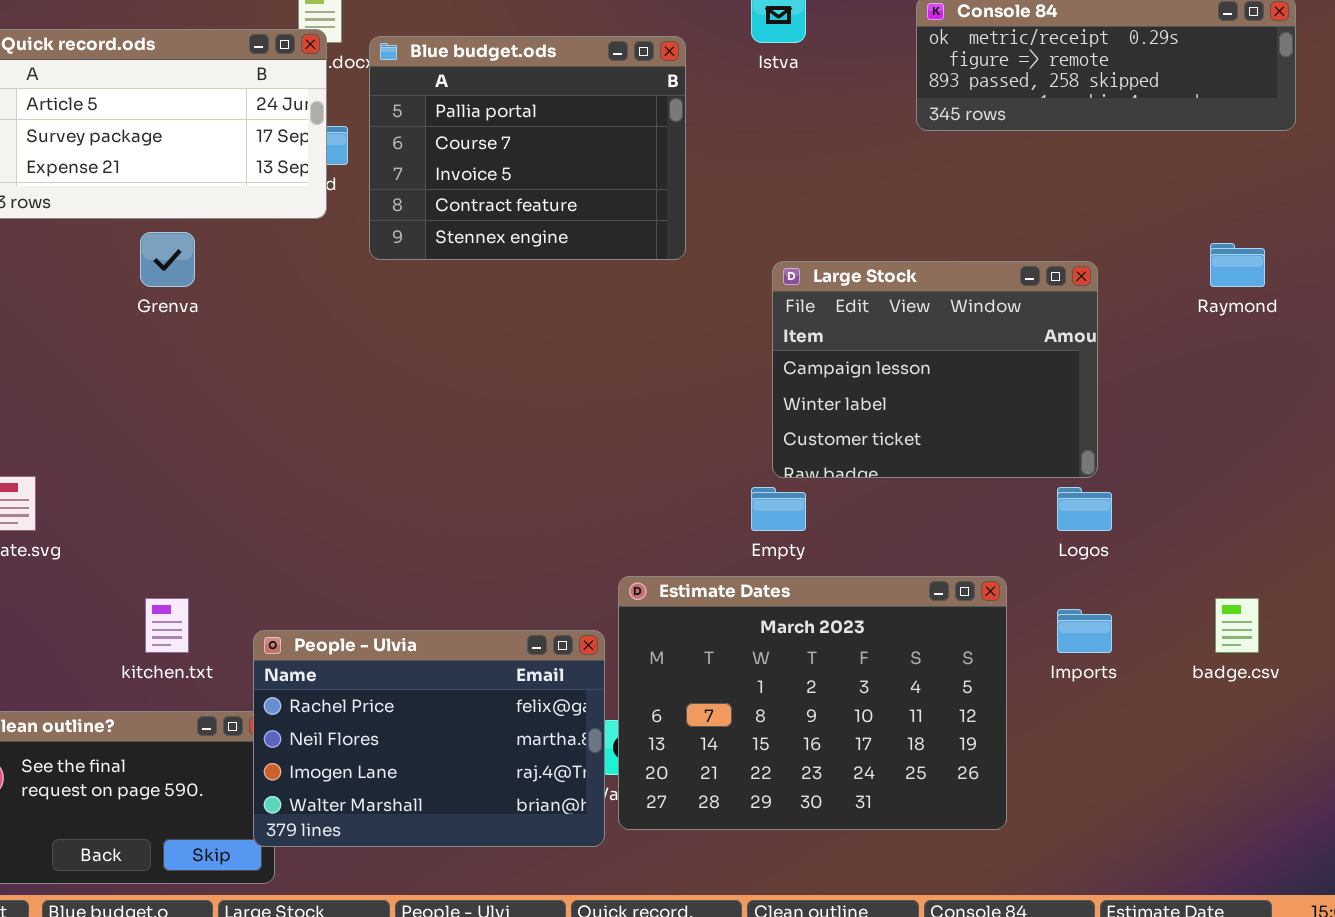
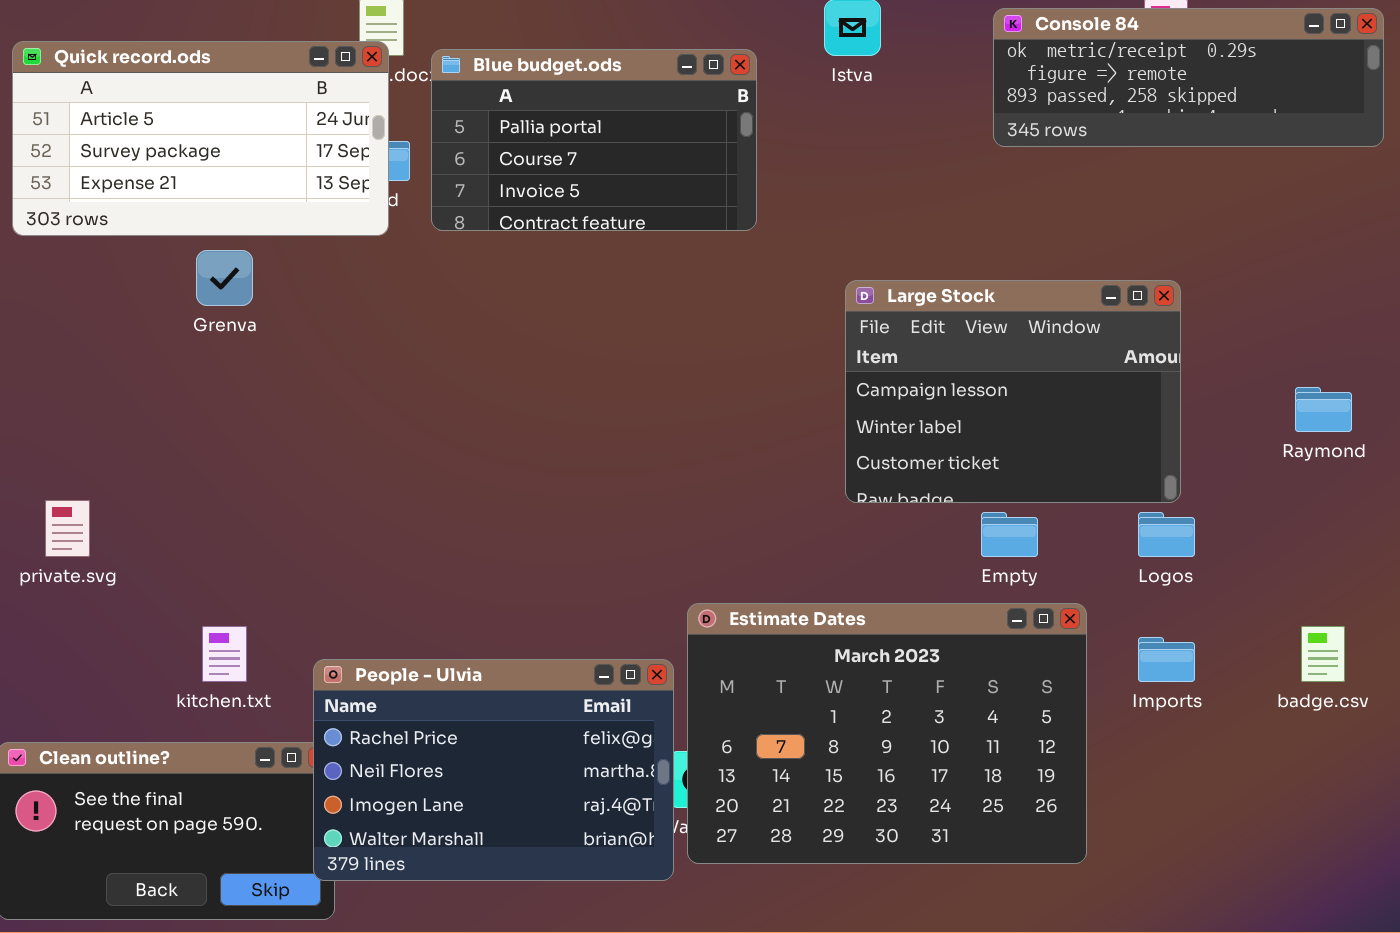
Blue budget.ods: [369,36,686,260] -> [431,49,757,231], resized
Raymond: [1210,243,1265,287] -> [1295,387,1352,432], moved
Empty: [751,487,806,531] -> [981,512,1038,557], moved

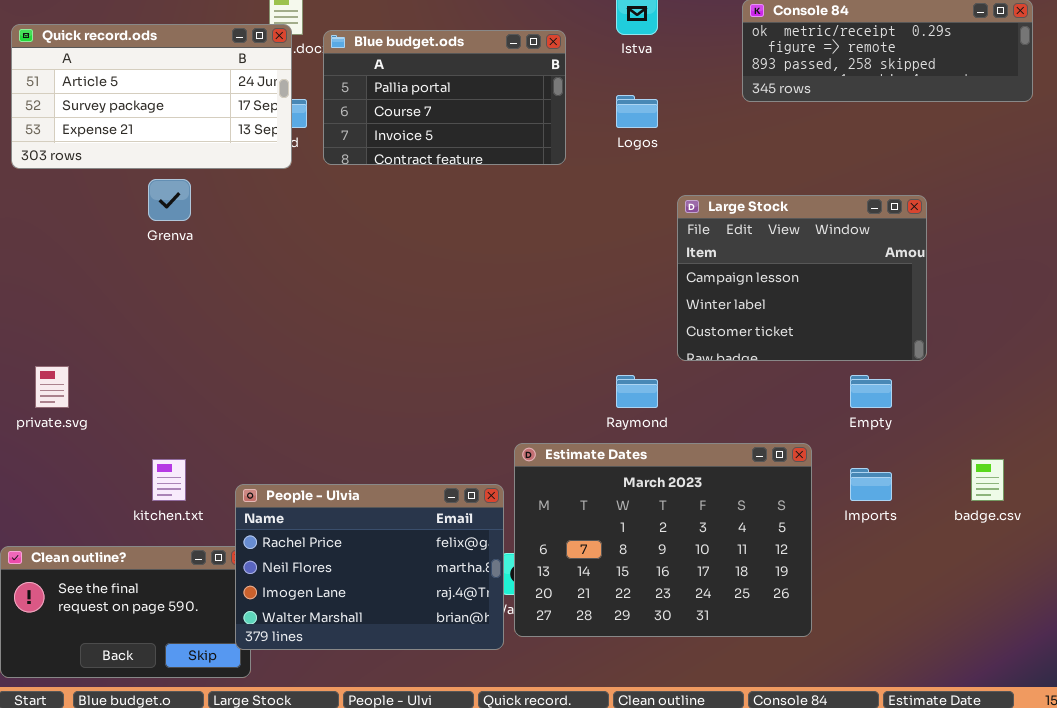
Large Stock: [845,280,1181,503] -> [677,195,927,361], moved
Raymond: [1295,387,1352,432] -> [616,375,658,408], moved
Empty: [981,512,1038,557] -> [850,375,892,408], moved
Logos: [1138,512,1195,557] -> [616,95,658,128], moved

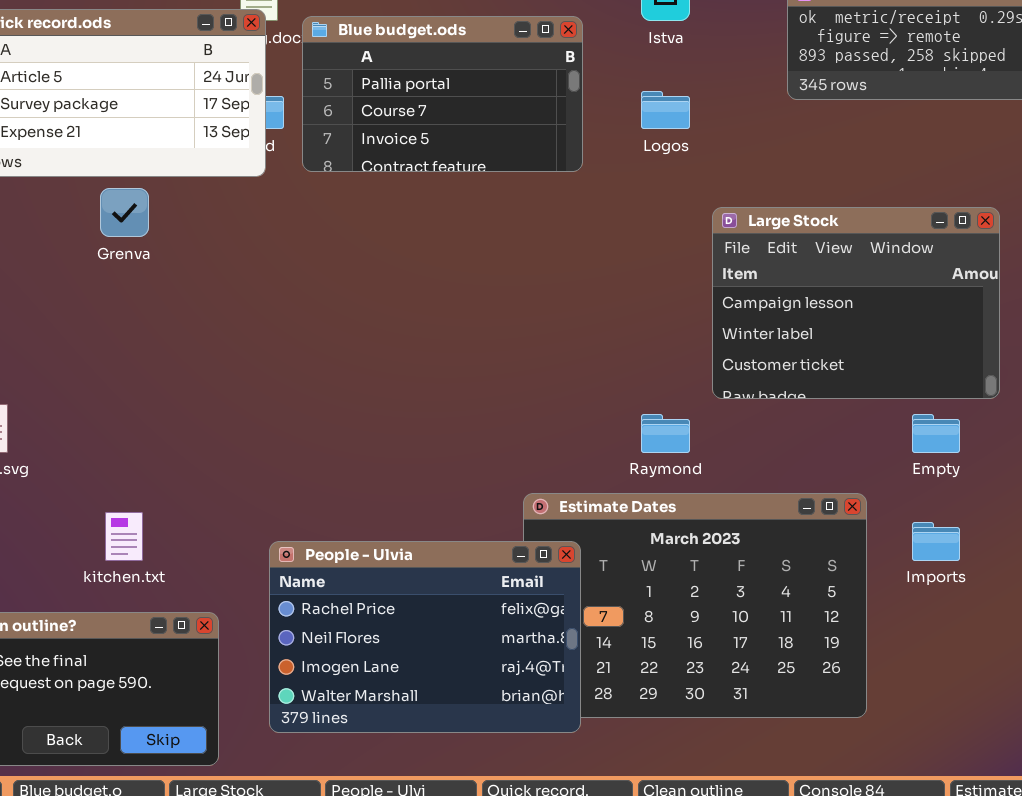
People - Ulvia: [235,484,504,650] -> [269,541,581,733], moved

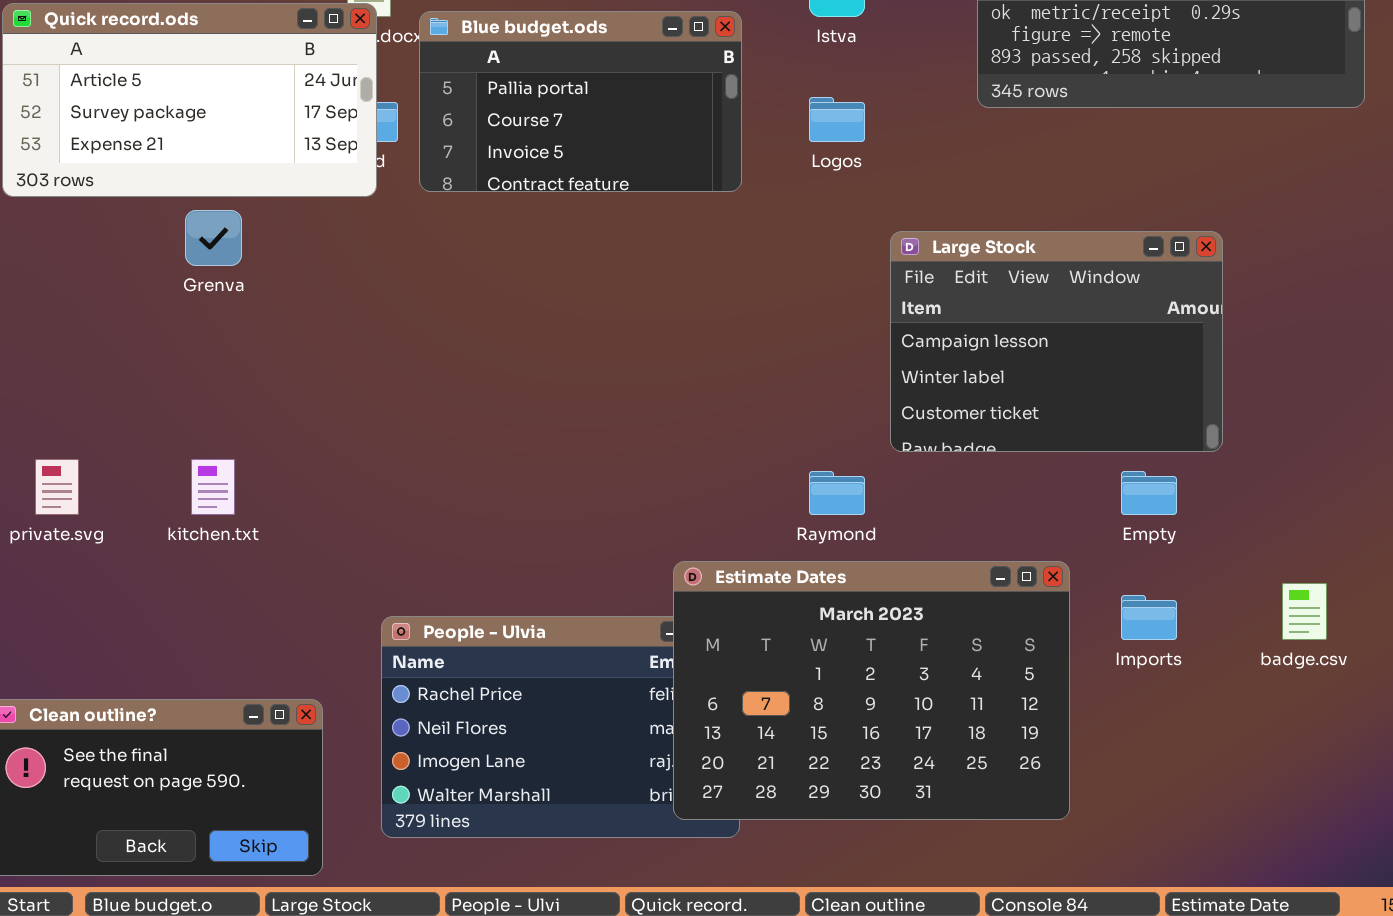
Estimate Dates: [523,493,867,718] -> [673,561,1070,820], raised
kitchen.txt: [105,512,143,561] -> [191,459,235,515], moved

